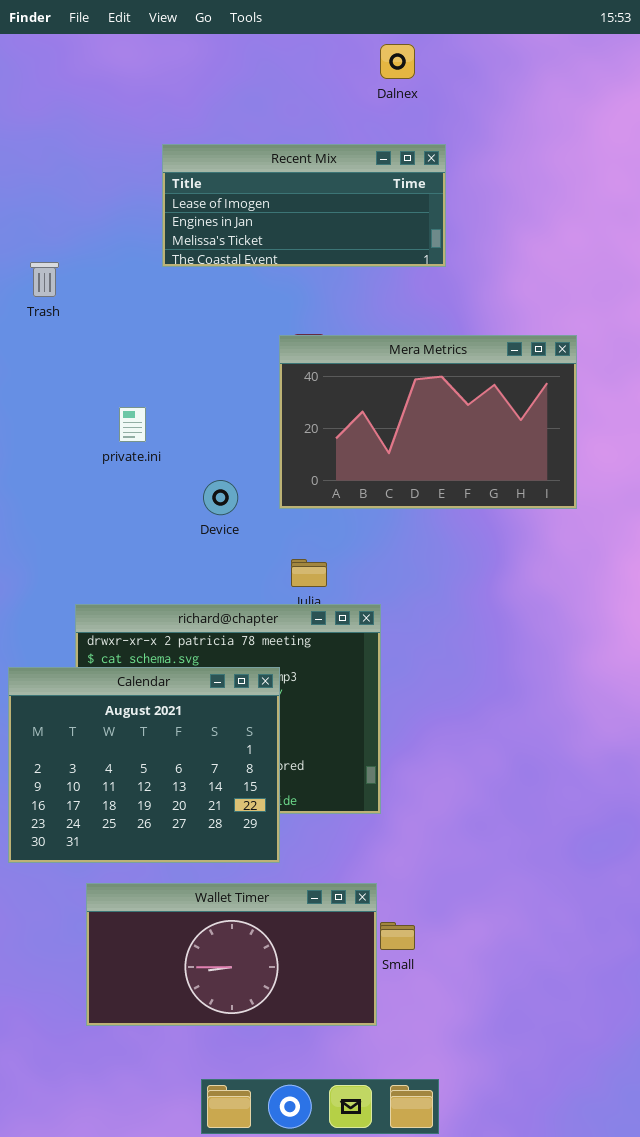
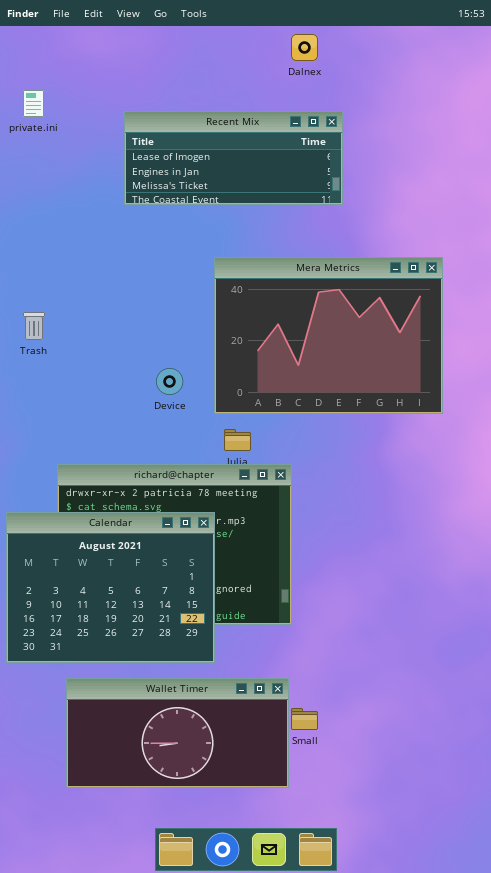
Trash: [30,262,59,297] -> [23,312,45,340], moved
Mera Metrics: [279,335,577,509] -> [214,257,443,414], resized
private.ini: [119,407,146,442] -> [23,90,44,117], moved

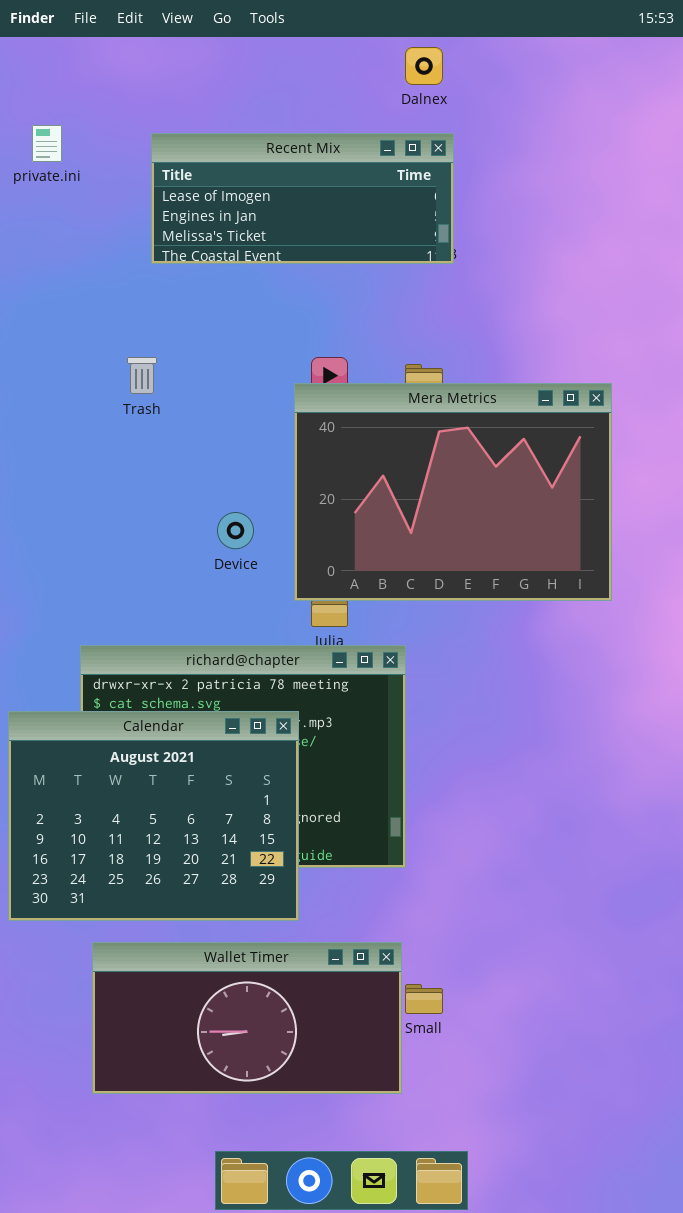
Recent Mix: [124,111,343,205] -> [151,133,454,264], moved
Mera Metrics: [214,257,443,414] -> [294,383,612,601], moved
Trash: [23,312,45,340] -> [127,357,157,394], moved

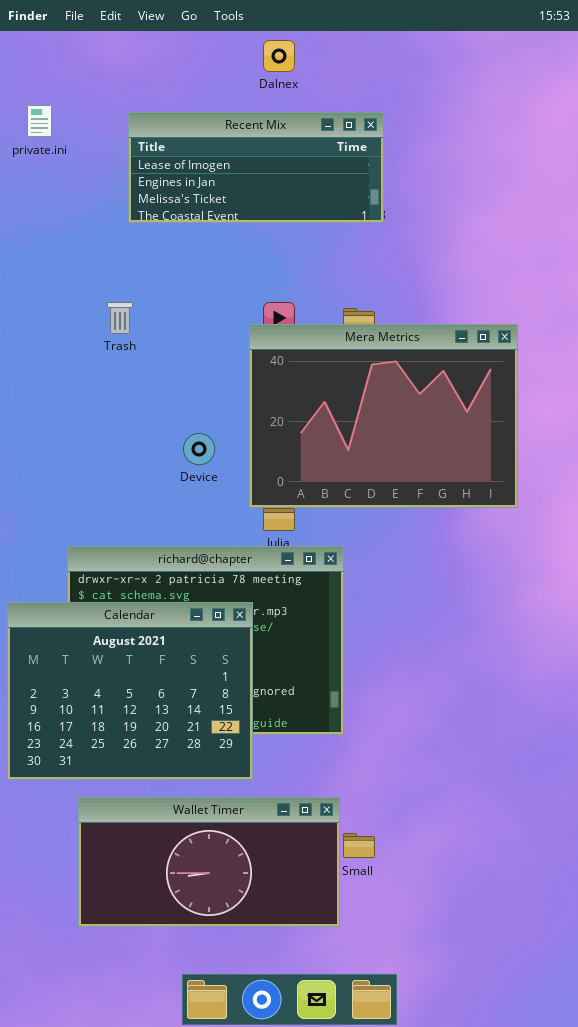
Dalnex: [405,47,443,85] -> [263,40,295,72], moved

